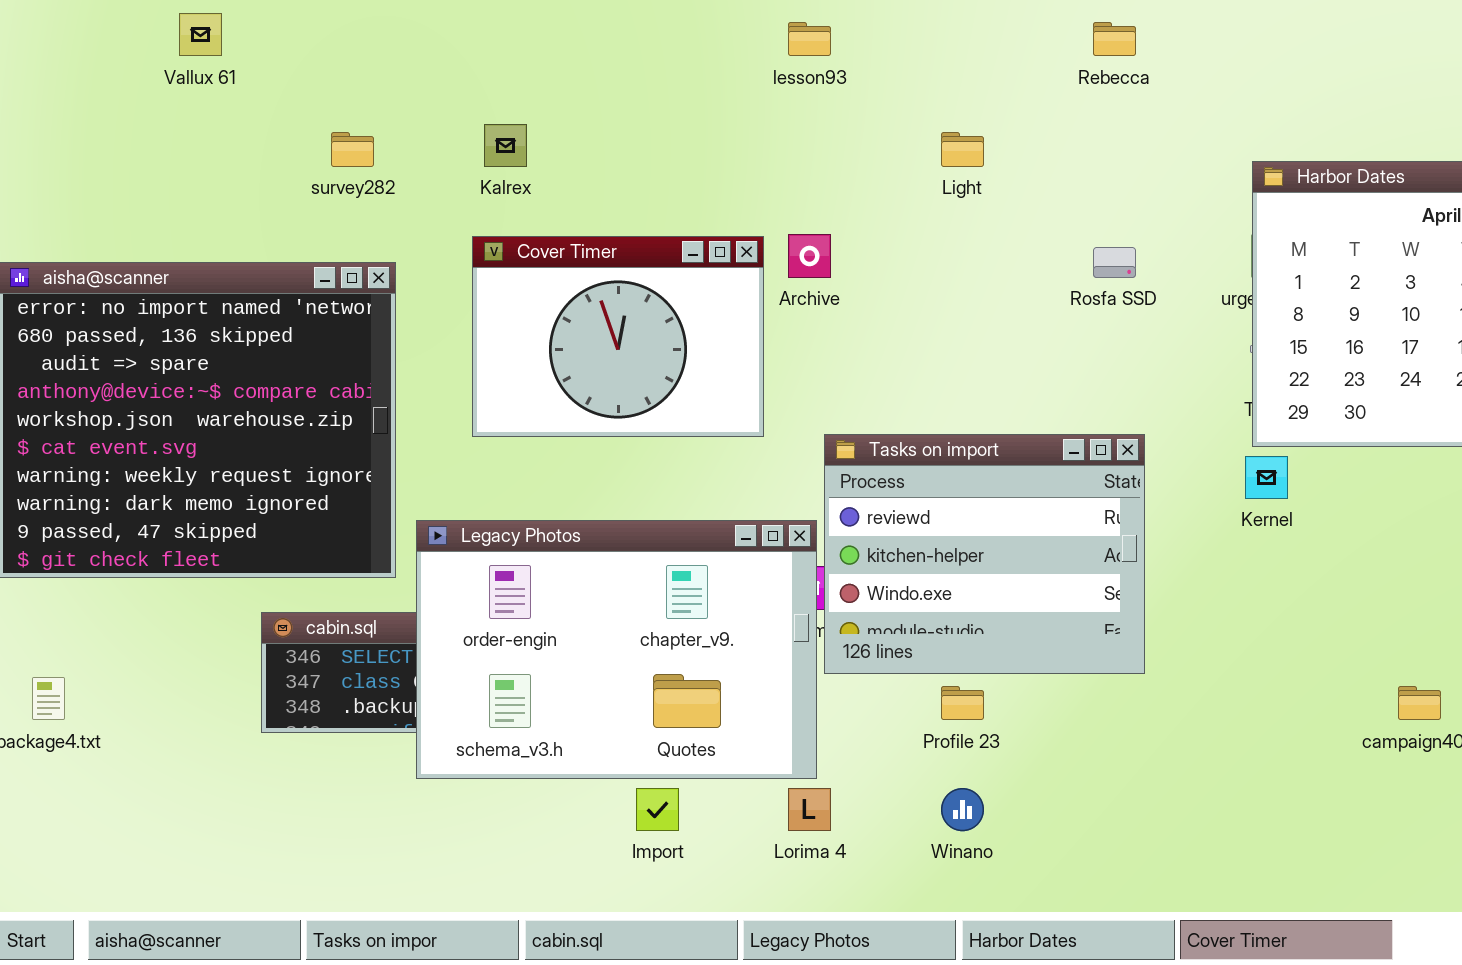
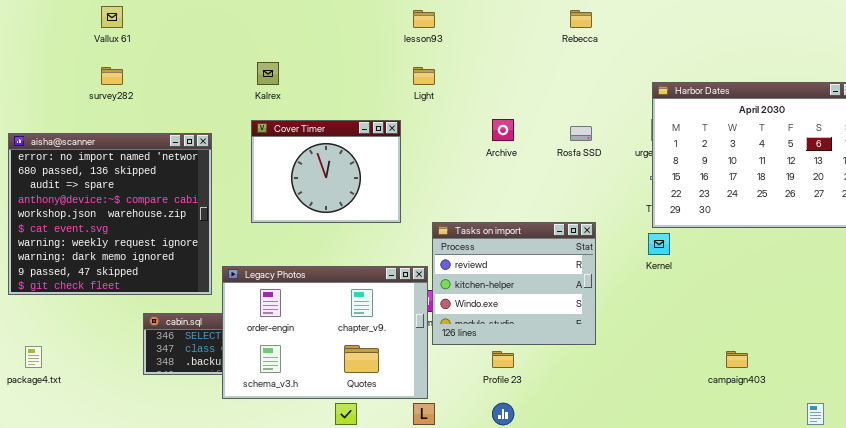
survey282: [331,132,374,167] -> [101,67,123,85], moved
Light: [941,132,984,167] -> [413,67,435,85], moved
Archive: [788,234,831,278] -> [492,119,514,141], moved

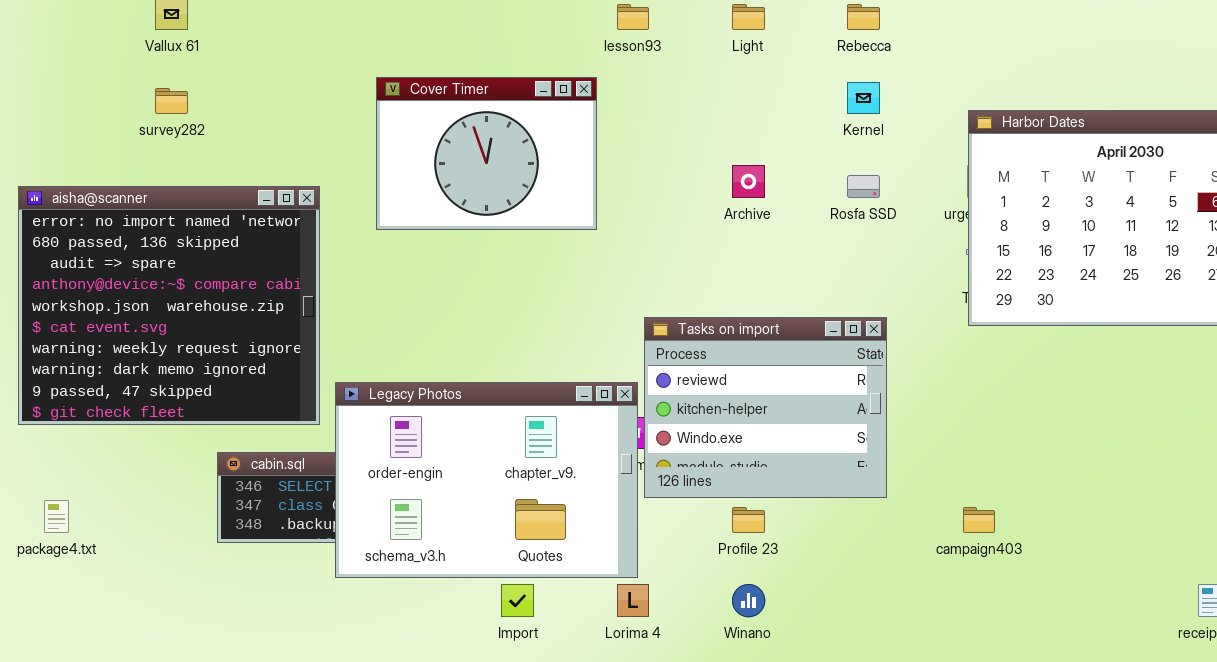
Light: [413,67,435,85] -> [732,4,765,30], moved
Cover Timer: [251,120,401,223] -> [376,77,597,230], moved
Kernel: [648,233,670,255] -> [847,82,880,114], moved
campaign403: [726,351,748,368] -> [963,507,995,533], moved

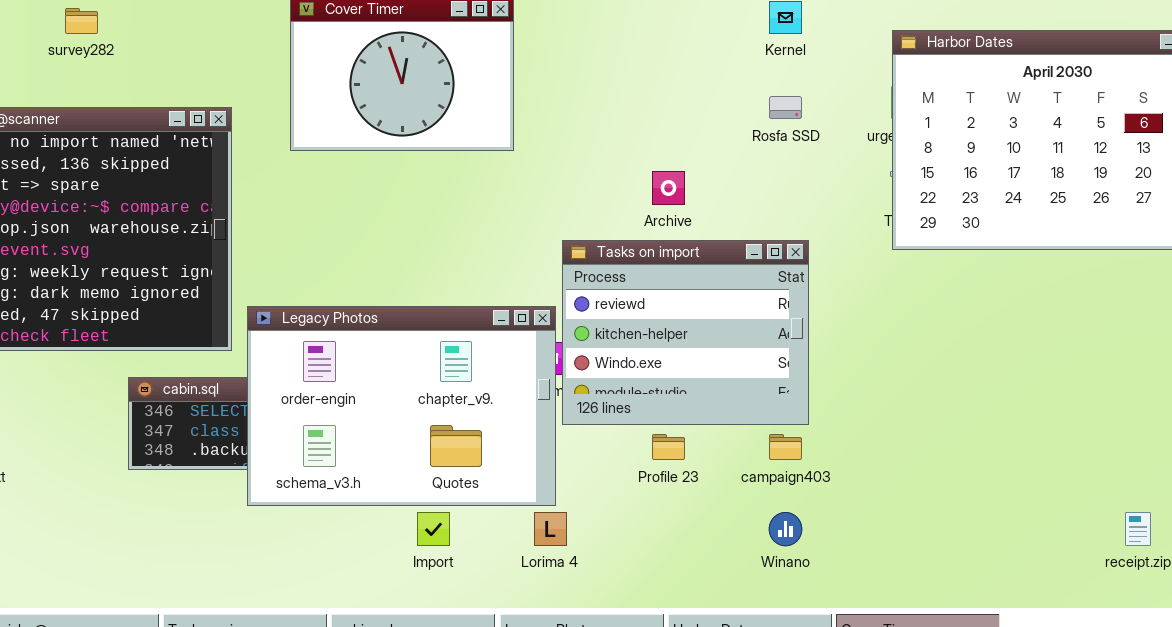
Archive: [732,165,765,198] -> [652,171,685,205], moved
campaign403: [963,507,995,533] -> [769,434,802,460], moved
Winano: [732,584,765,617] -> [769,512,802,546], moved

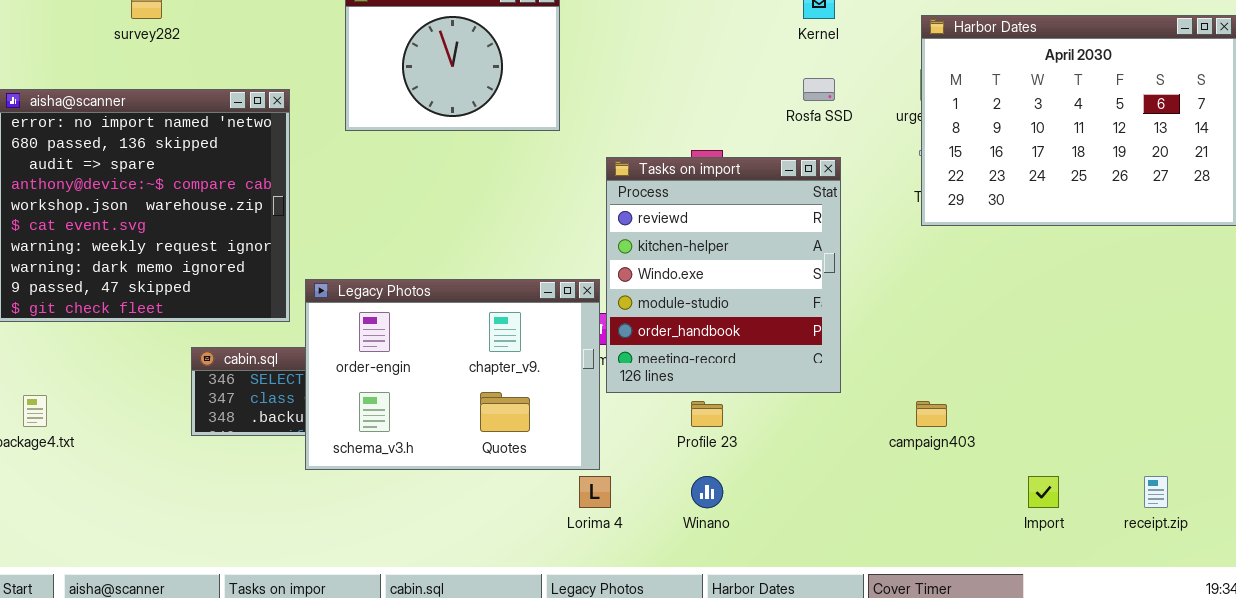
Tasks on import: [562,240,809,425] -> [606,157,841,393], resized
campaign403: [769,434,802,460] -> [916,401,947,427], moved
Import: [417,512,450,546] -> [1028,476,1059,508], moved
Winano: [769,512,802,546] -> [691,476,723,508], moved

